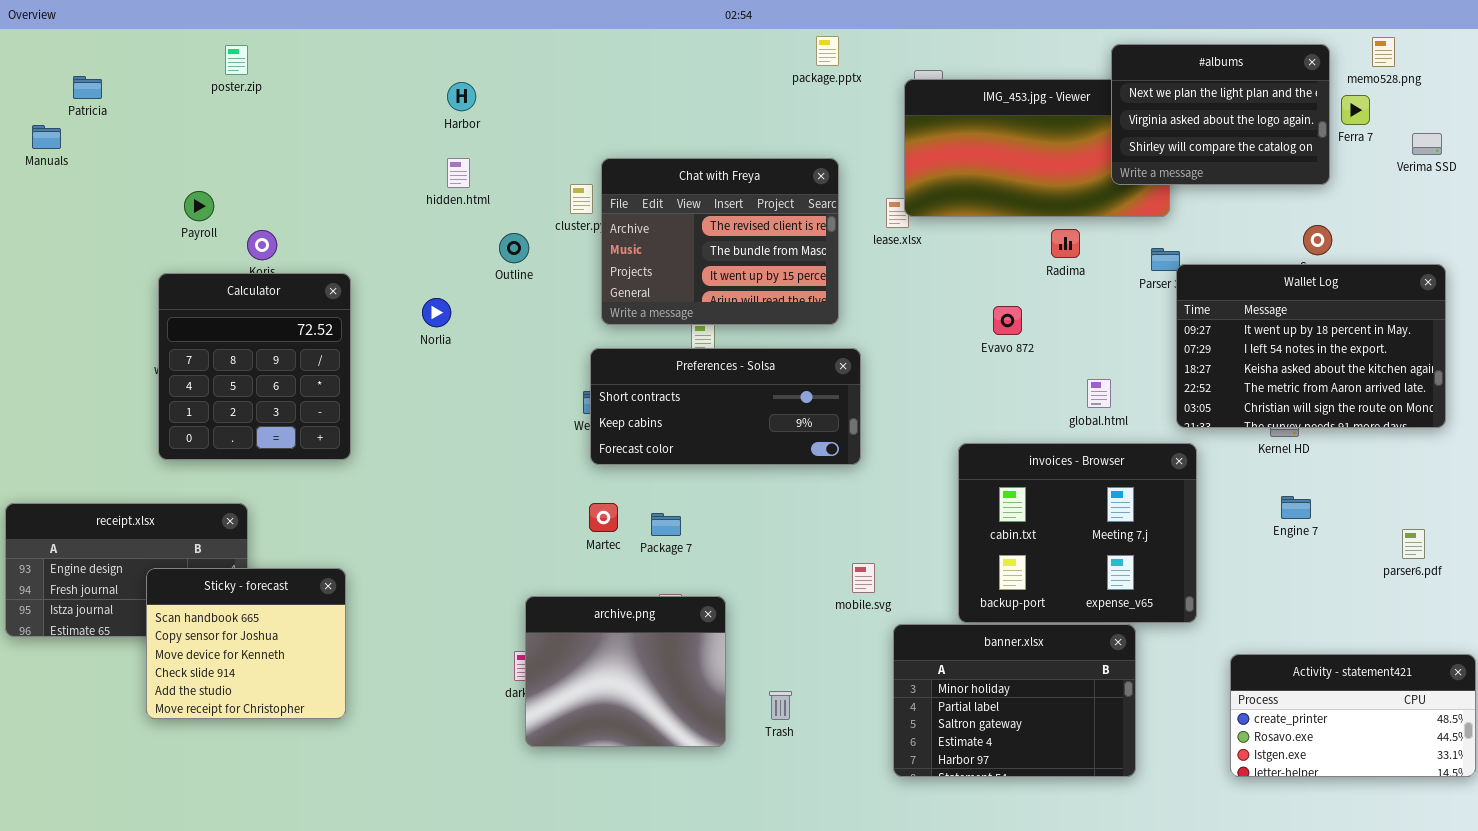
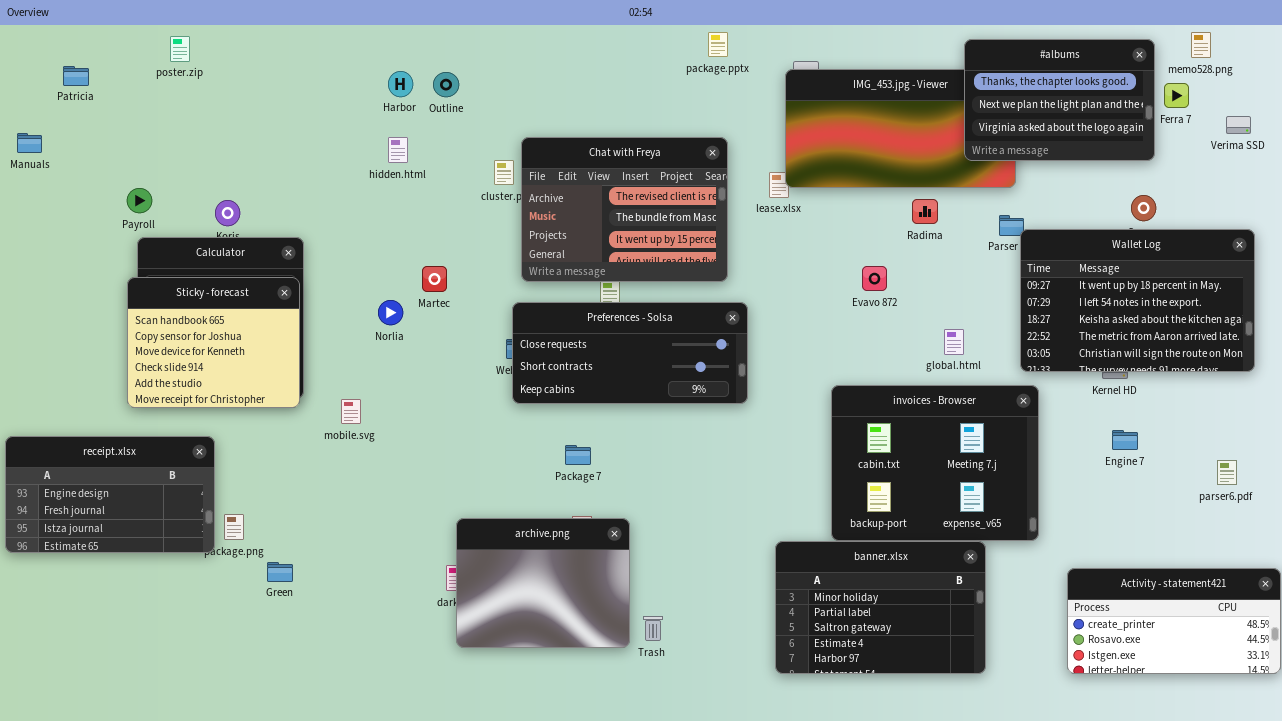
#albums: [1111,44,1330,185] -> [964,39,1155,161], scrolled up 1 row
poster.zip: [225,45,248,75] -> [170,36,190,62], moved
Manuals: [32,125,61,149] -> [17,133,42,153], moved
Payroll: [184,191,214,221] -> [127,188,152,213], moved
Outline: [499,233,529,263] -> [433,72,459,97], moved
Norlia: [422,298,451,327] -> [378,300,403,325], moved
Preferences - Solsa: [590,348,861,465] -> [512,302,748,404], scrolled up 1 row
Martec: [589,503,618,532] -> [422,266,447,292], moved
mobile.svg: [852,563,875,593] -> [341,399,361,424], moved
Sticky - forecast: [146,568,346,719] -> [127,277,300,408], moved
Trash: [769,691,792,720] -> [643,616,663,641], moved

